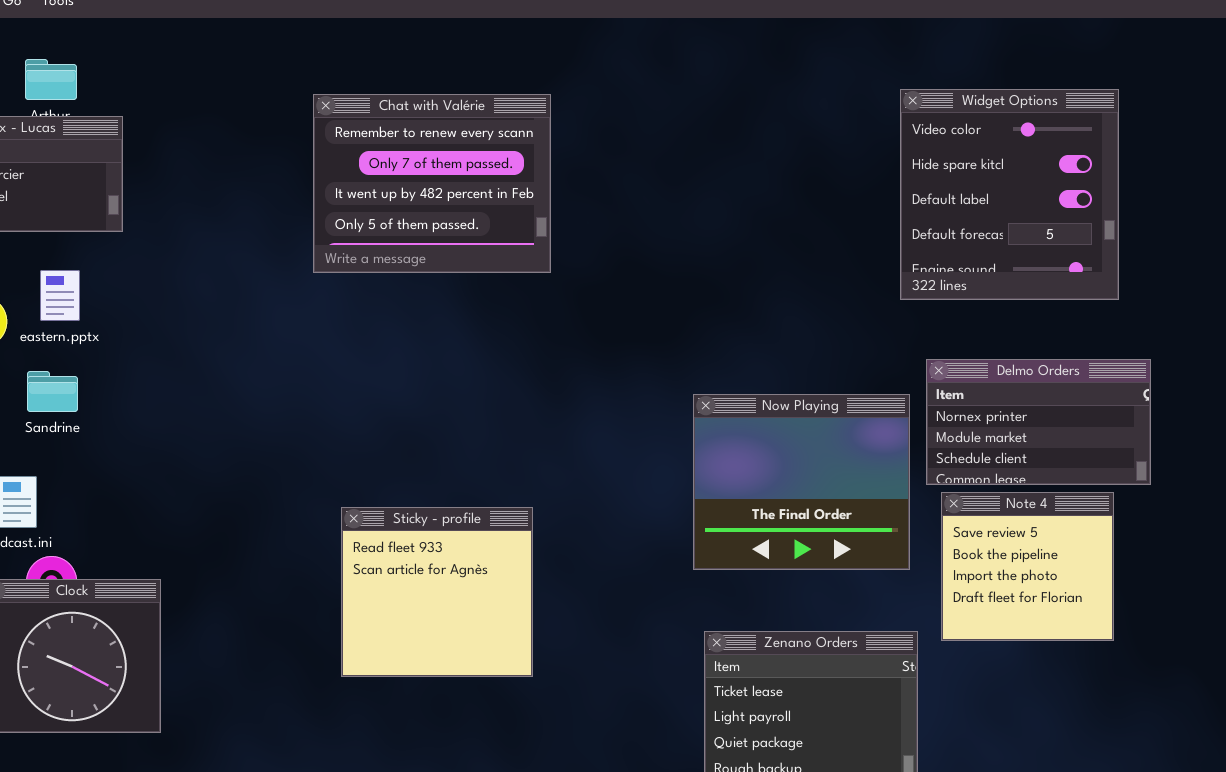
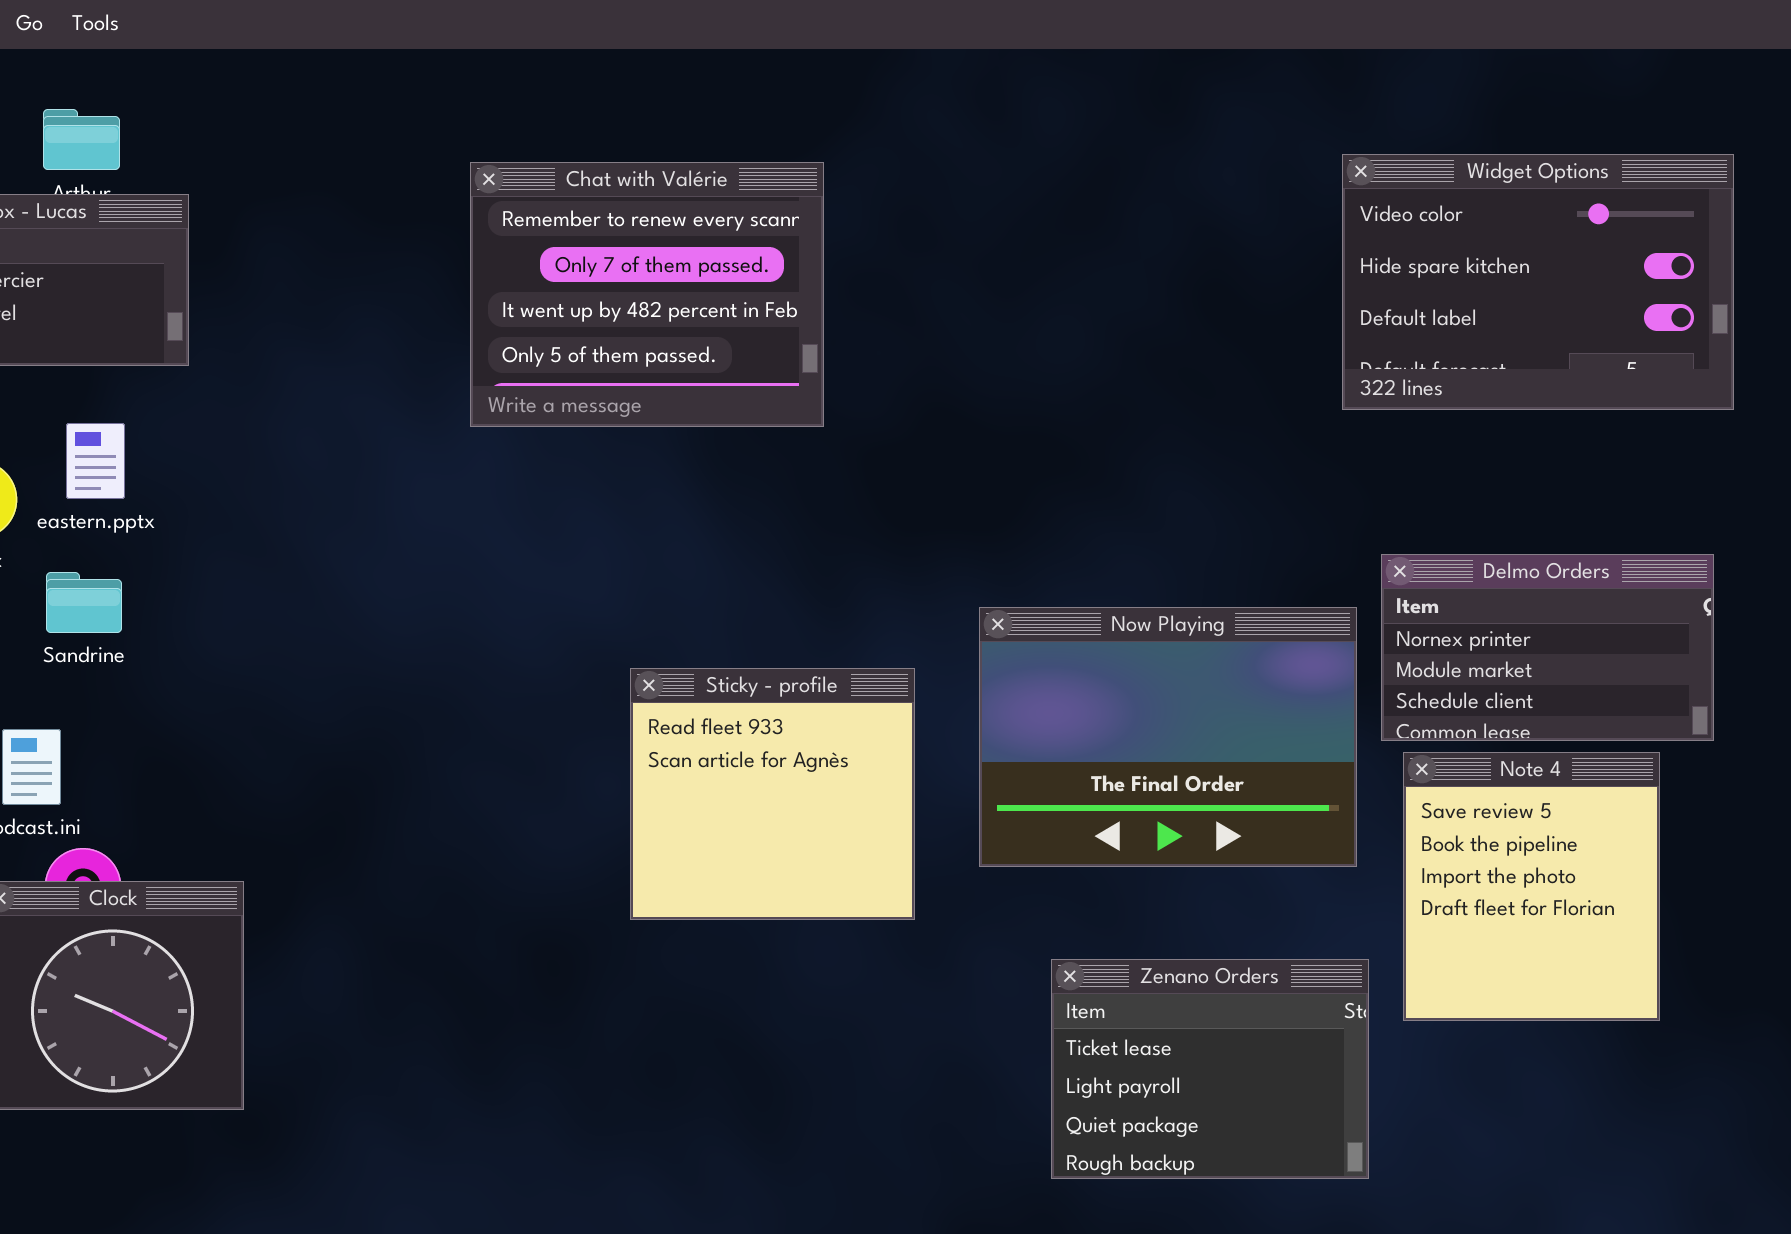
Widget Options: [900,89,1119,300] -> [1342,154,1734,410], resized
Now Playing: [693,394,910,570] -> [979,607,1357,867], resized
Note 4: [941,492,1114,641] -> [1403,752,1660,1021], resized
Sticky - profile: [341,507,533,677] -> [630,668,915,920], moved

